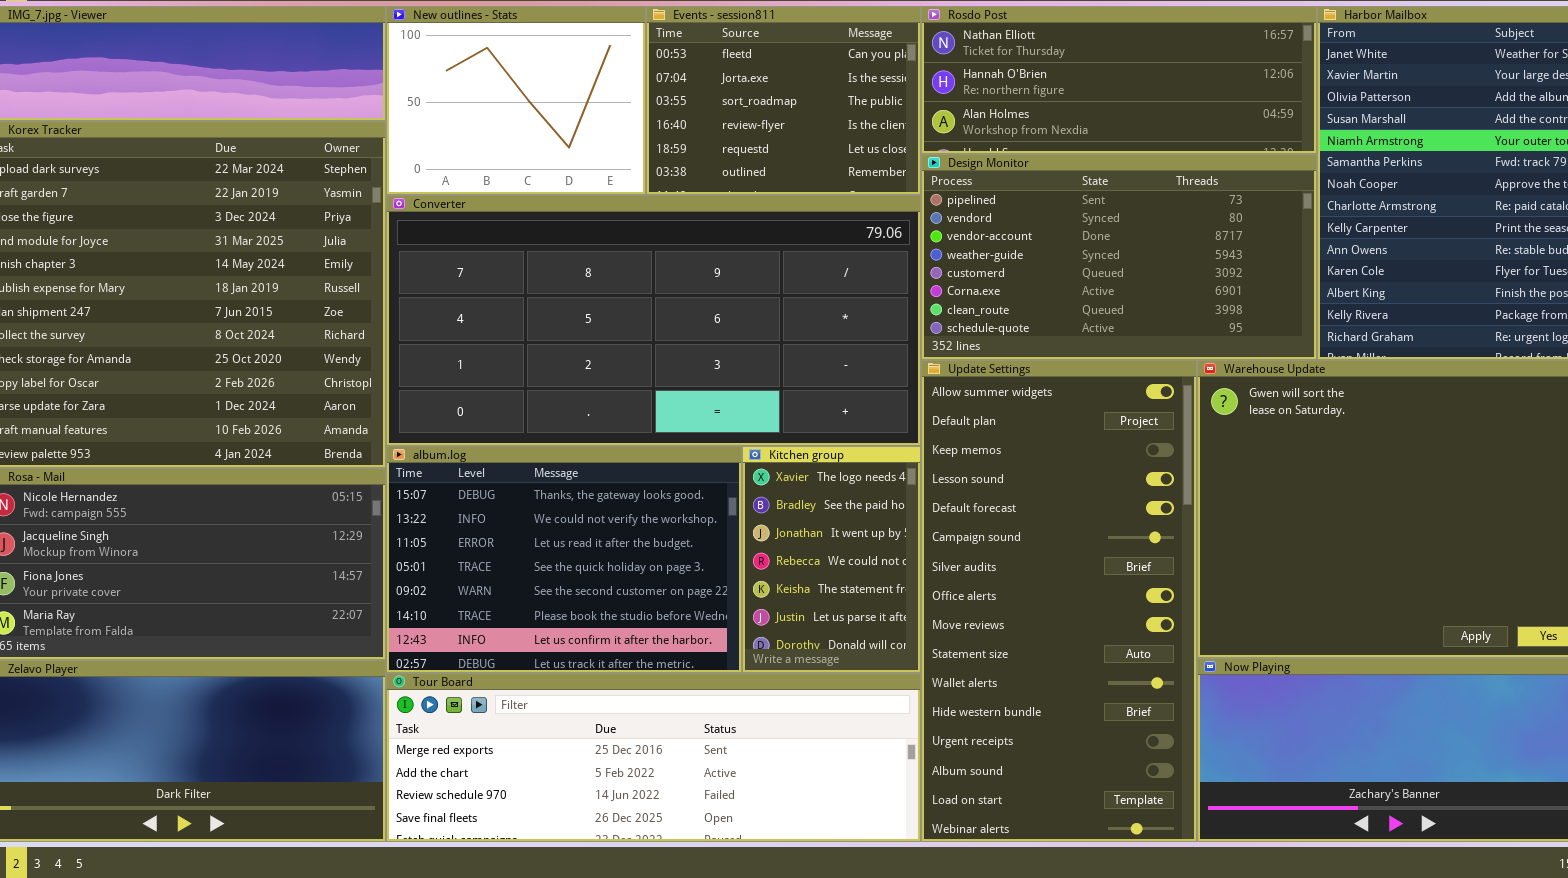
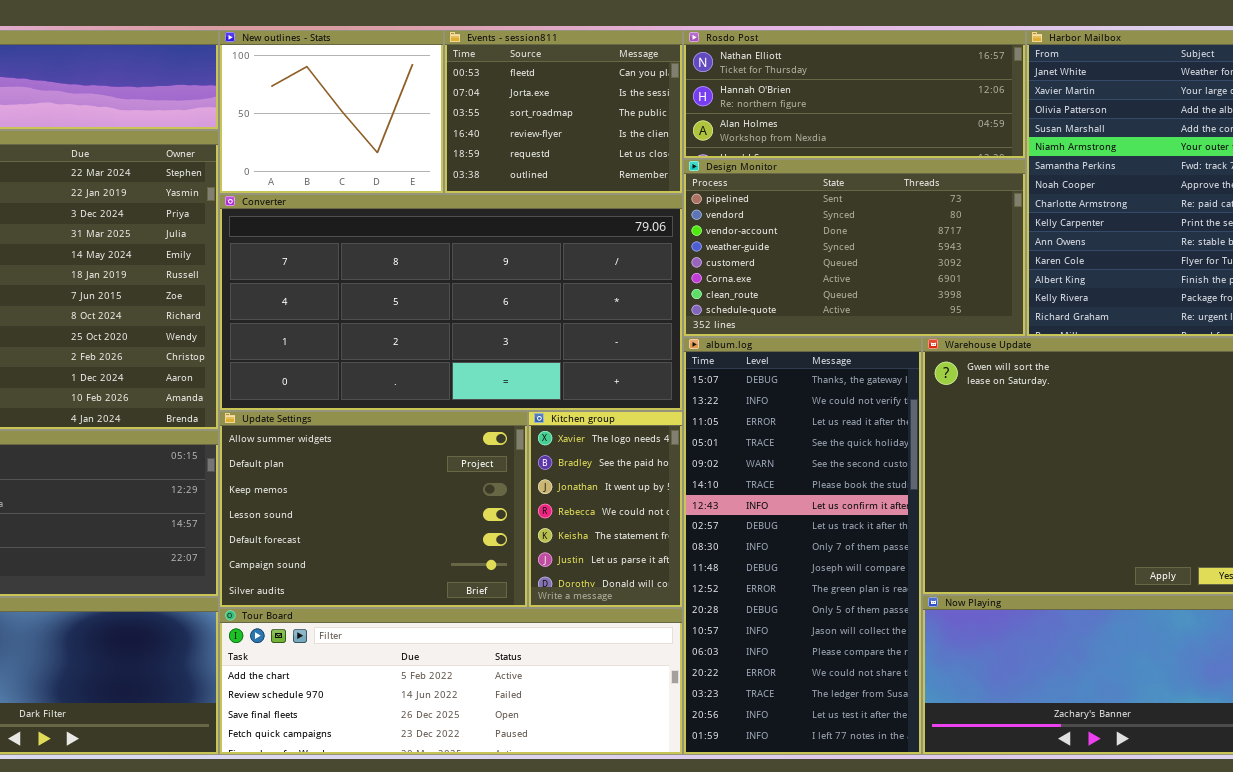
Update Settings: [921,360,1197,842] -> [219,411,528,608], moved, resized
album.log: [386,446,742,673] -> [683,337,922,755], moved, resized
Tour Board: [386,673,921,842] -> [219,608,683,755], scrolled down 1 row

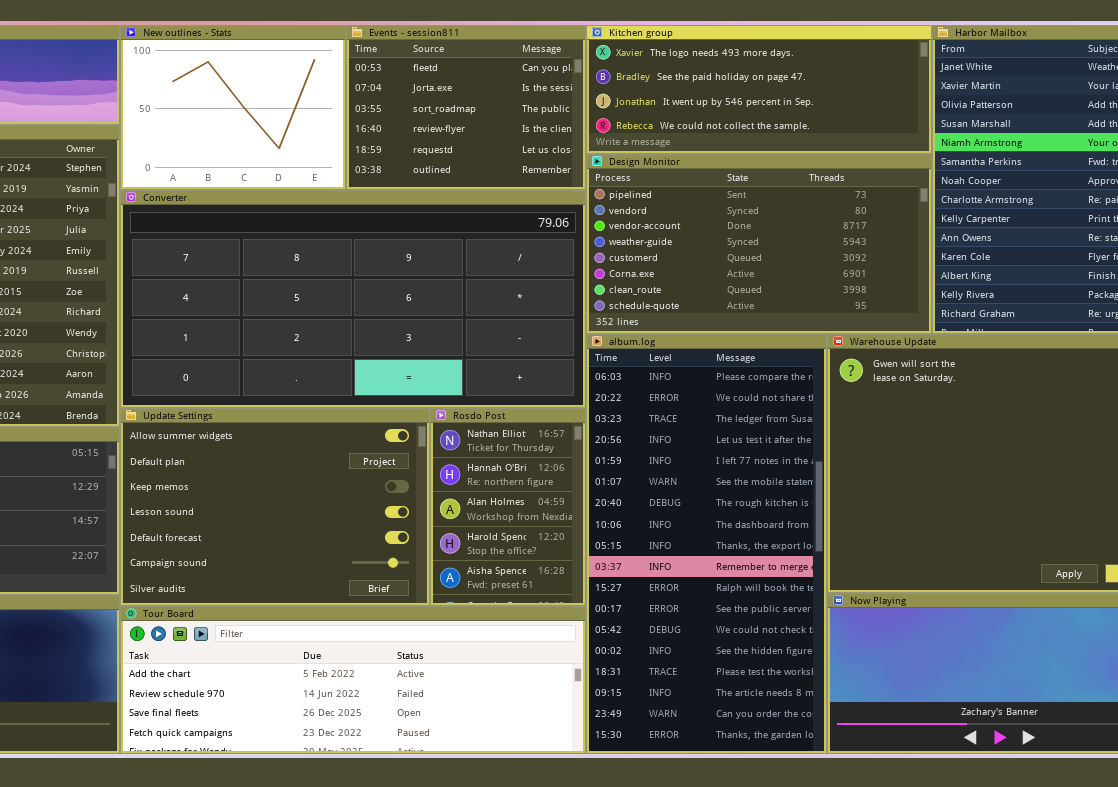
Rosdo Post: [683,30,1026,159] -> [430,408,586,606], moved, resized
album.log: [683,337,922,755] -> [586,334,827,754], scrolled down 13 rows
Kitchen group: [528,411,683,608] -> [586,25,932,154], moved, resized

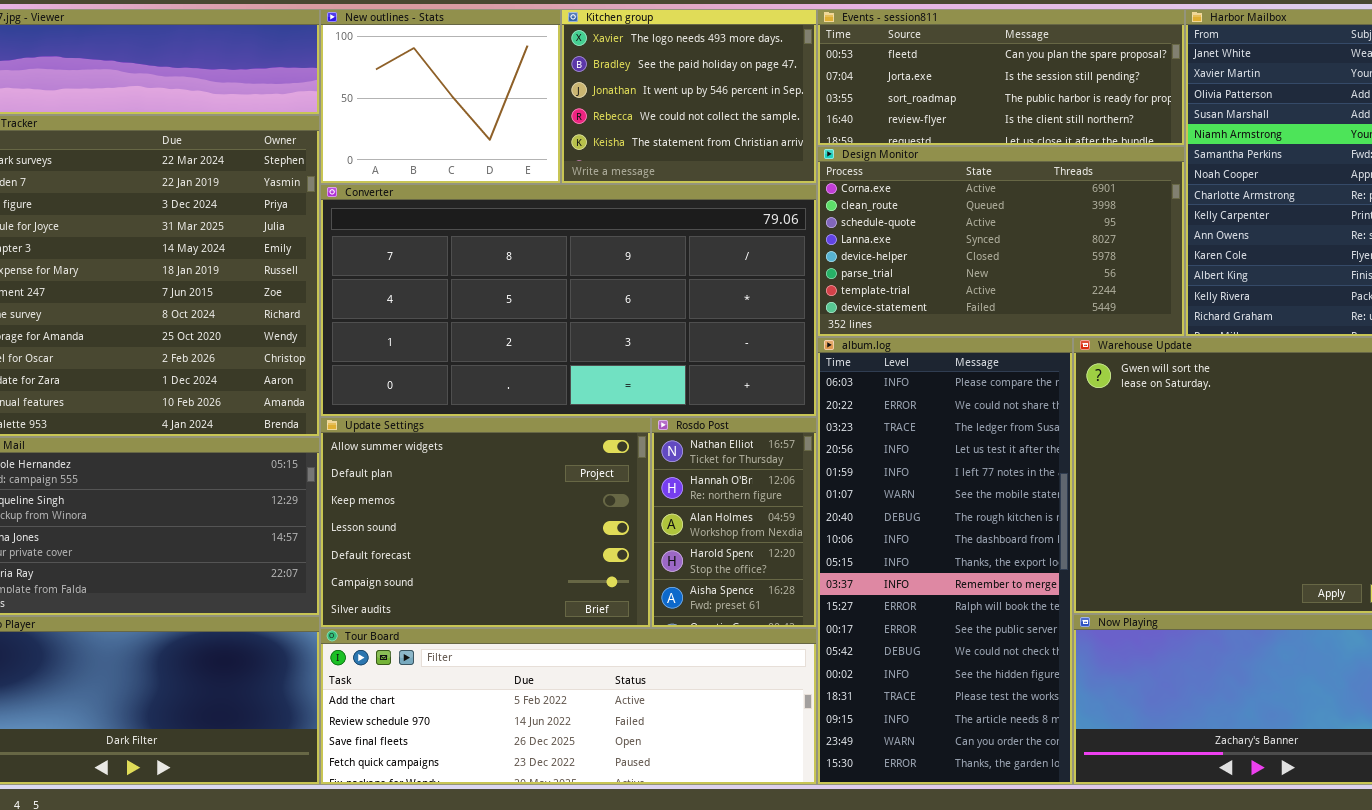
Events - session811: [346,25,586,190] -> [817,9,1185,146], moved, resized
Kitchen group: [586,25,932,154] -> [561,9,817,184], moved, resized
Design Monitor: [586,154,932,334] -> [817,146,1185,337], scrolled down 5 rows

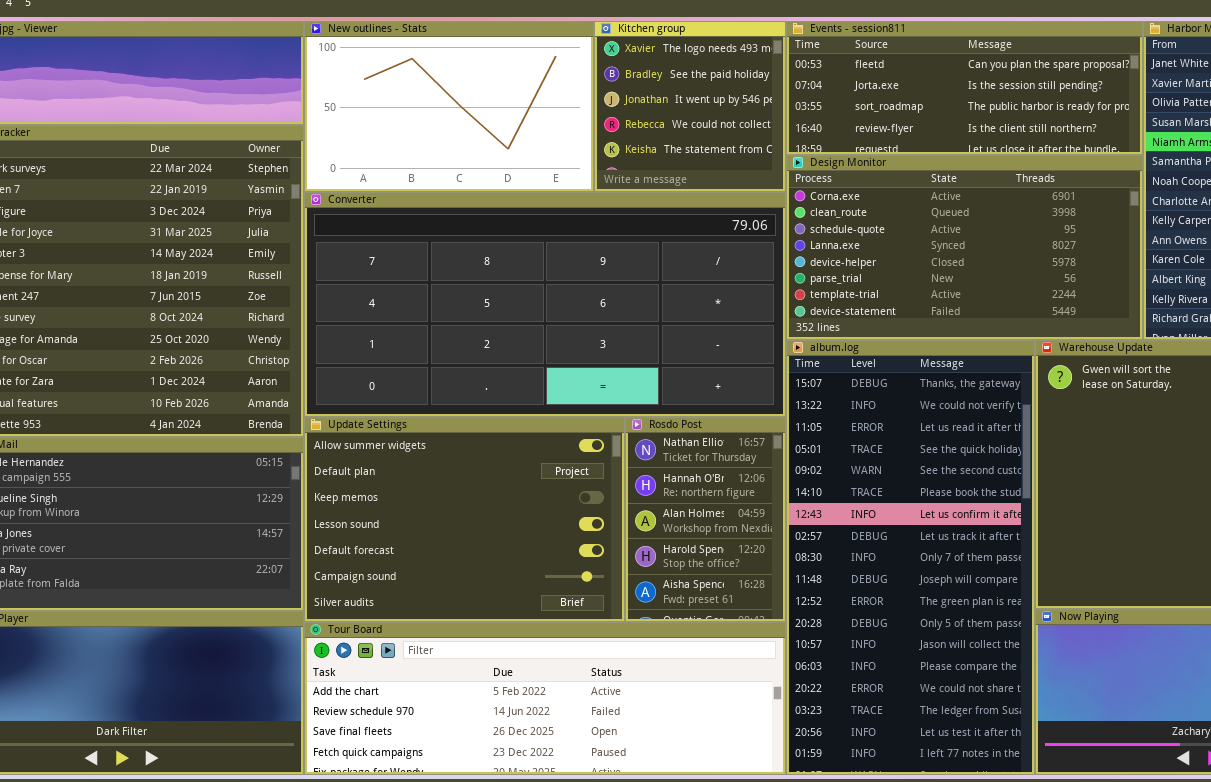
New outlines - Stats: [320,9,561,184] -> [304,21,594,192], resized
Kitchen group: [561,9,817,184] -> [594,21,786,192], resized
album.log: [817,337,1073,785] -> [786,340,1035,775], scrolled up 13 rows

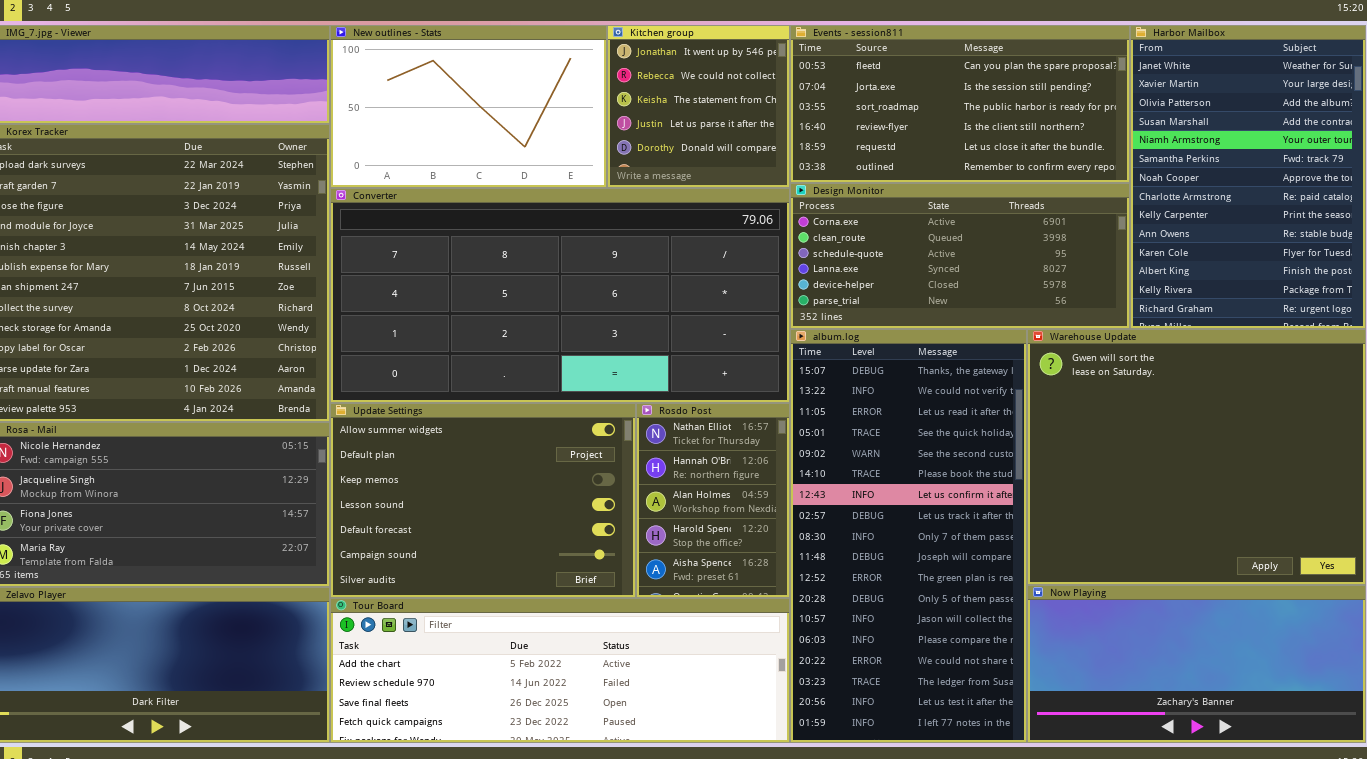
Kitchen group: [594,21,786,192] -> [607,25,790,188], scrolled down 2 rows
Events - session811: [786,21,1143,155] -> [790,25,1130,183], resized
Design Monitor: [786,155,1143,340] -> [790,183,1130,329], resized

